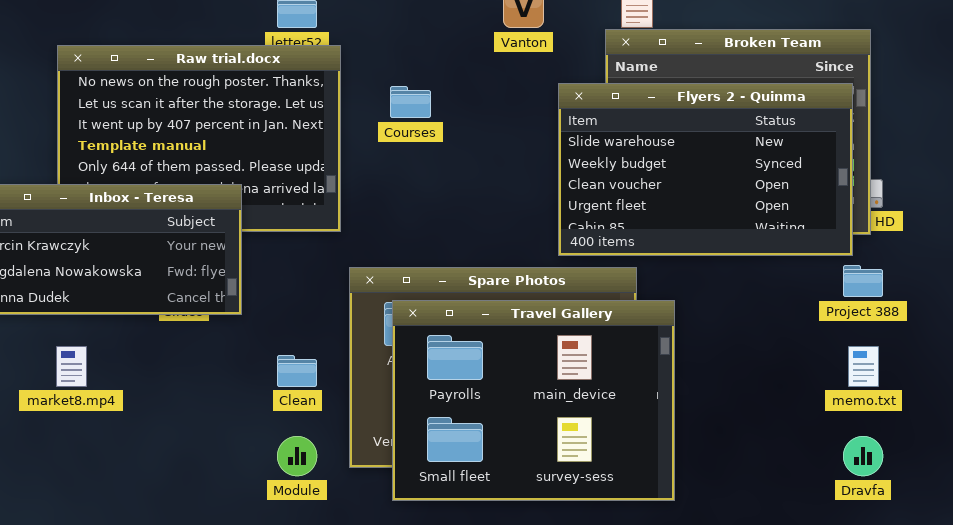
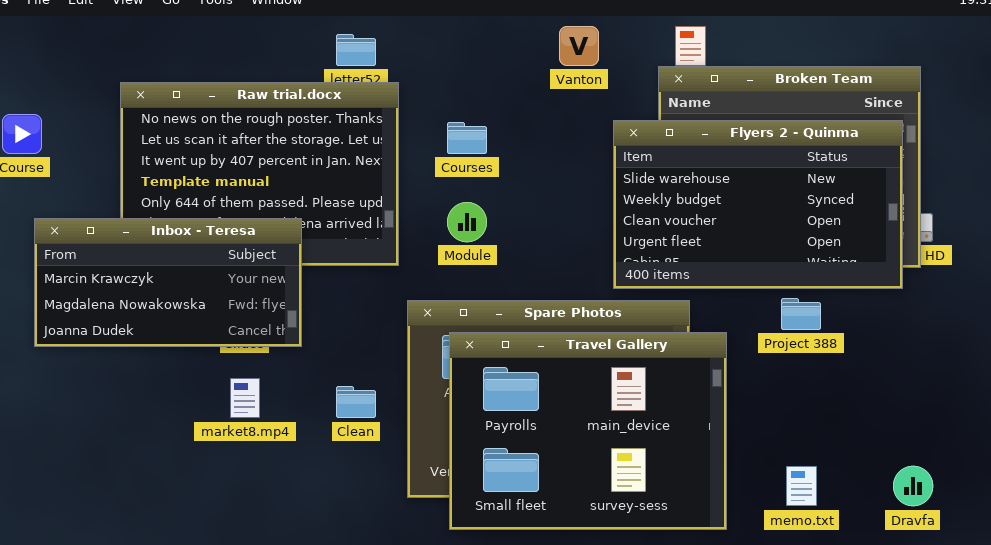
Project 388: [843,265,883,297] -> [781,298,821,330], moved
market8.mp4: [56,346,87,387] -> [230,378,260,418], moved
memo.txt: [848,346,879,387] -> [786,466,817,506], moved
Module: [277,436,317,476] -> [447,202,487,242], moved

